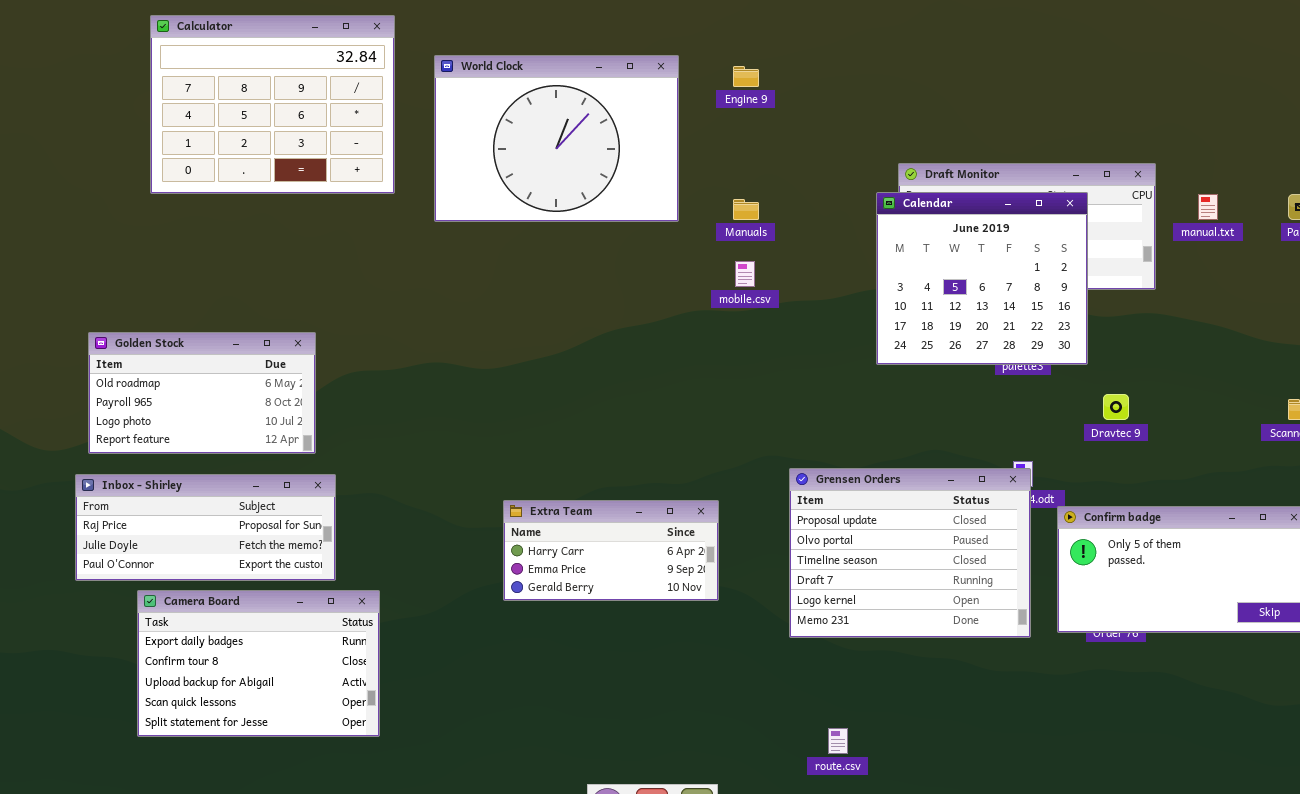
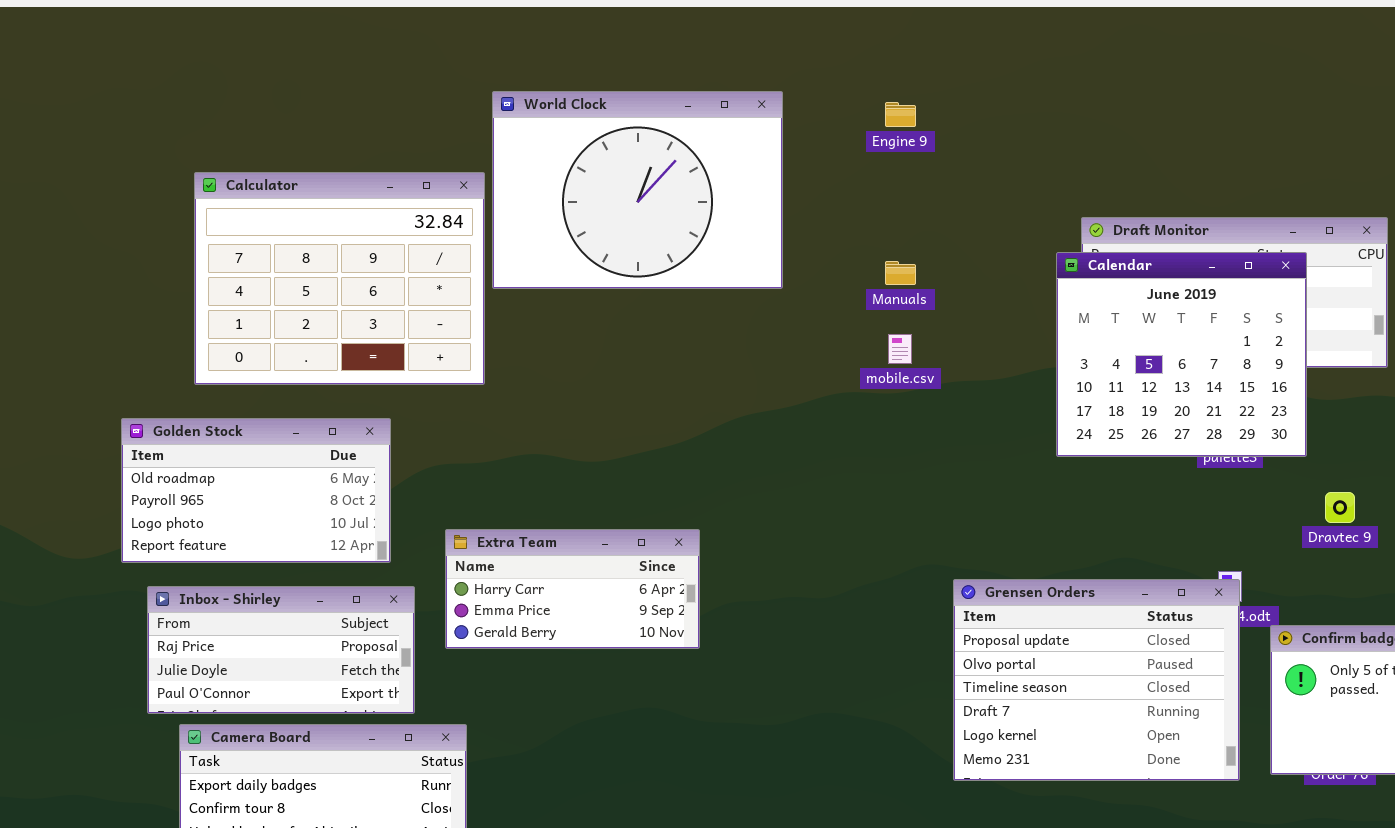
Calculator: [150,15,395,194] -> [194,172,485,385], moved
World Clock: [434,55,679,222] -> [492,91,783,289], moved
Inbox - Shirley: [75,474,336,581] -> [147,586,415,714], resized
Extra Team: [503,500,719,601] -> [445,529,700,649], moved

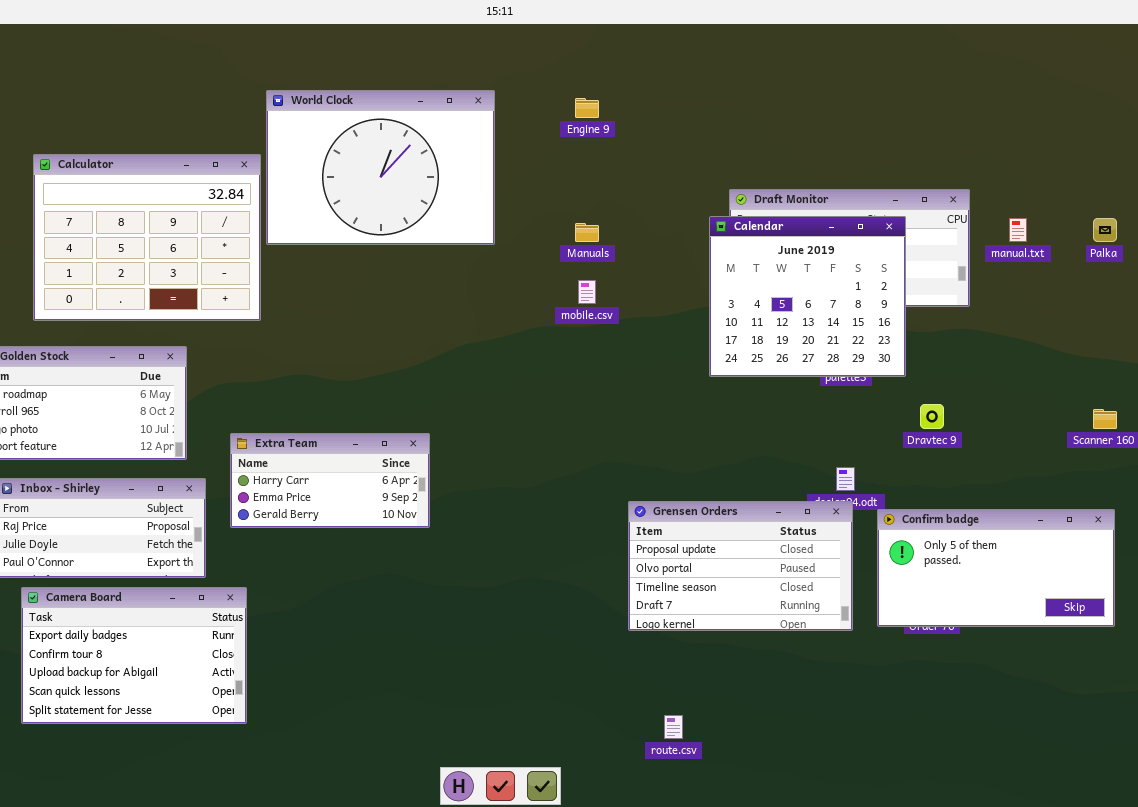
Grensen Orders: [953,579,1240,781] -> [628,501,853,631], resized

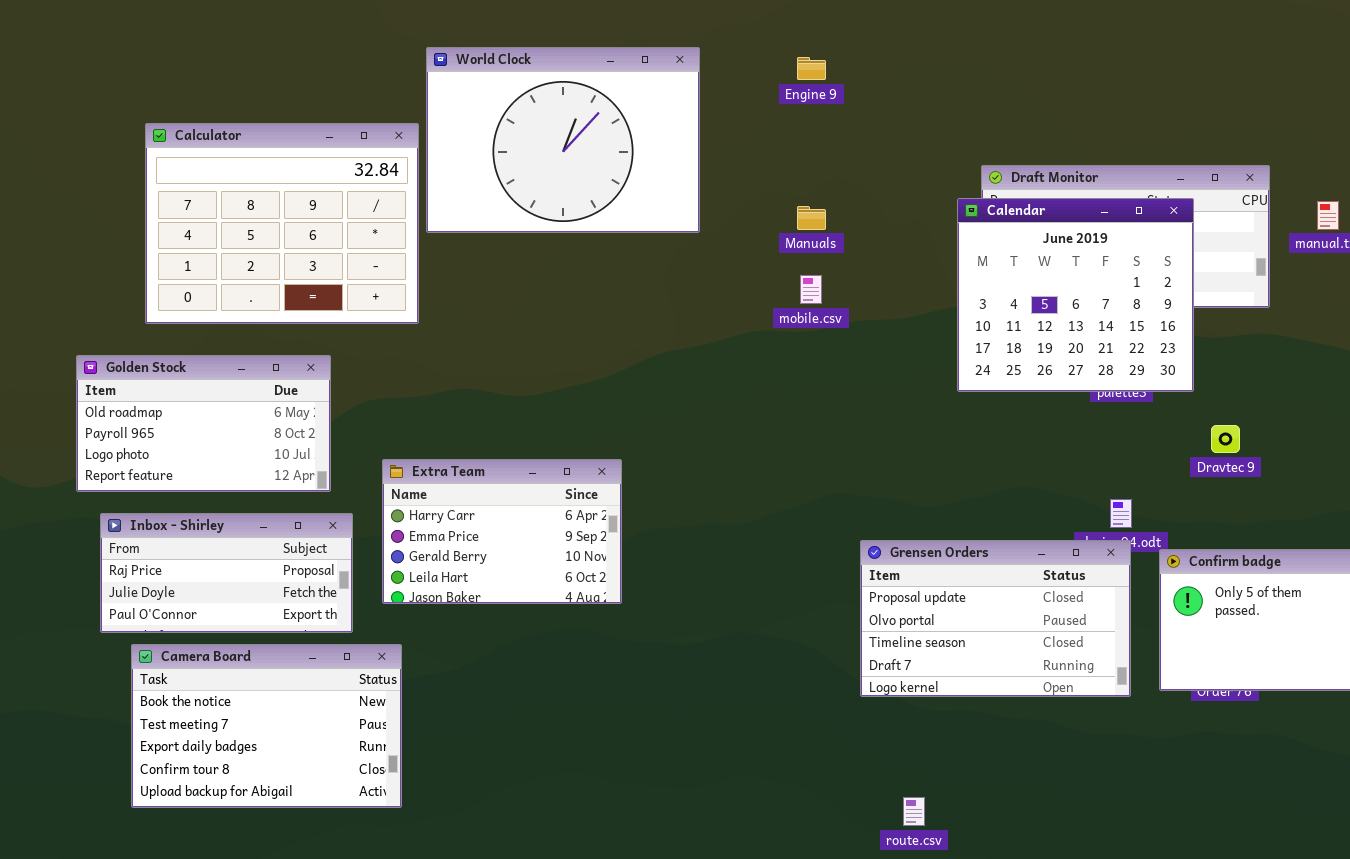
Extra Team: [230,433,430,528] -> [382,459,622,604], resized
Camera Board: [21,587,247,724] -> [131,644,402,808], scrolled up 2 rows

